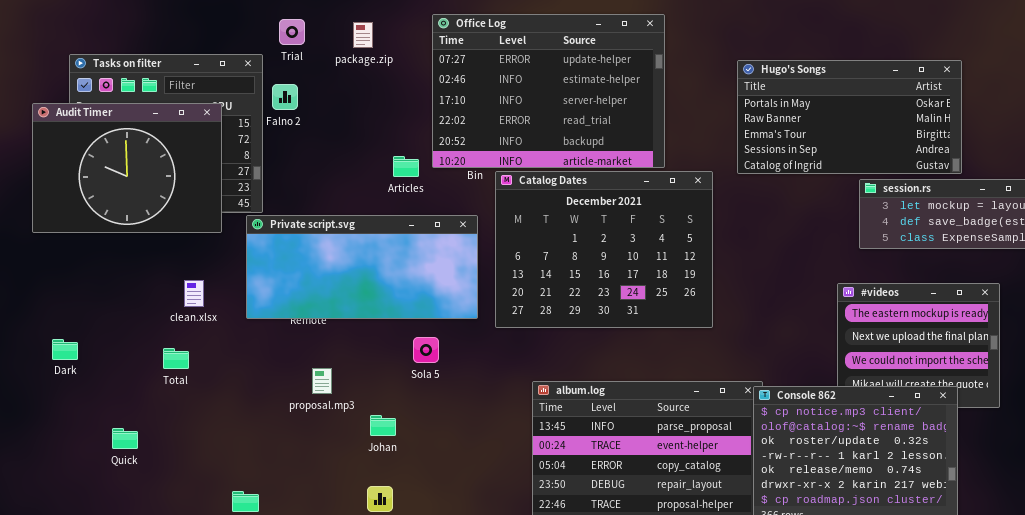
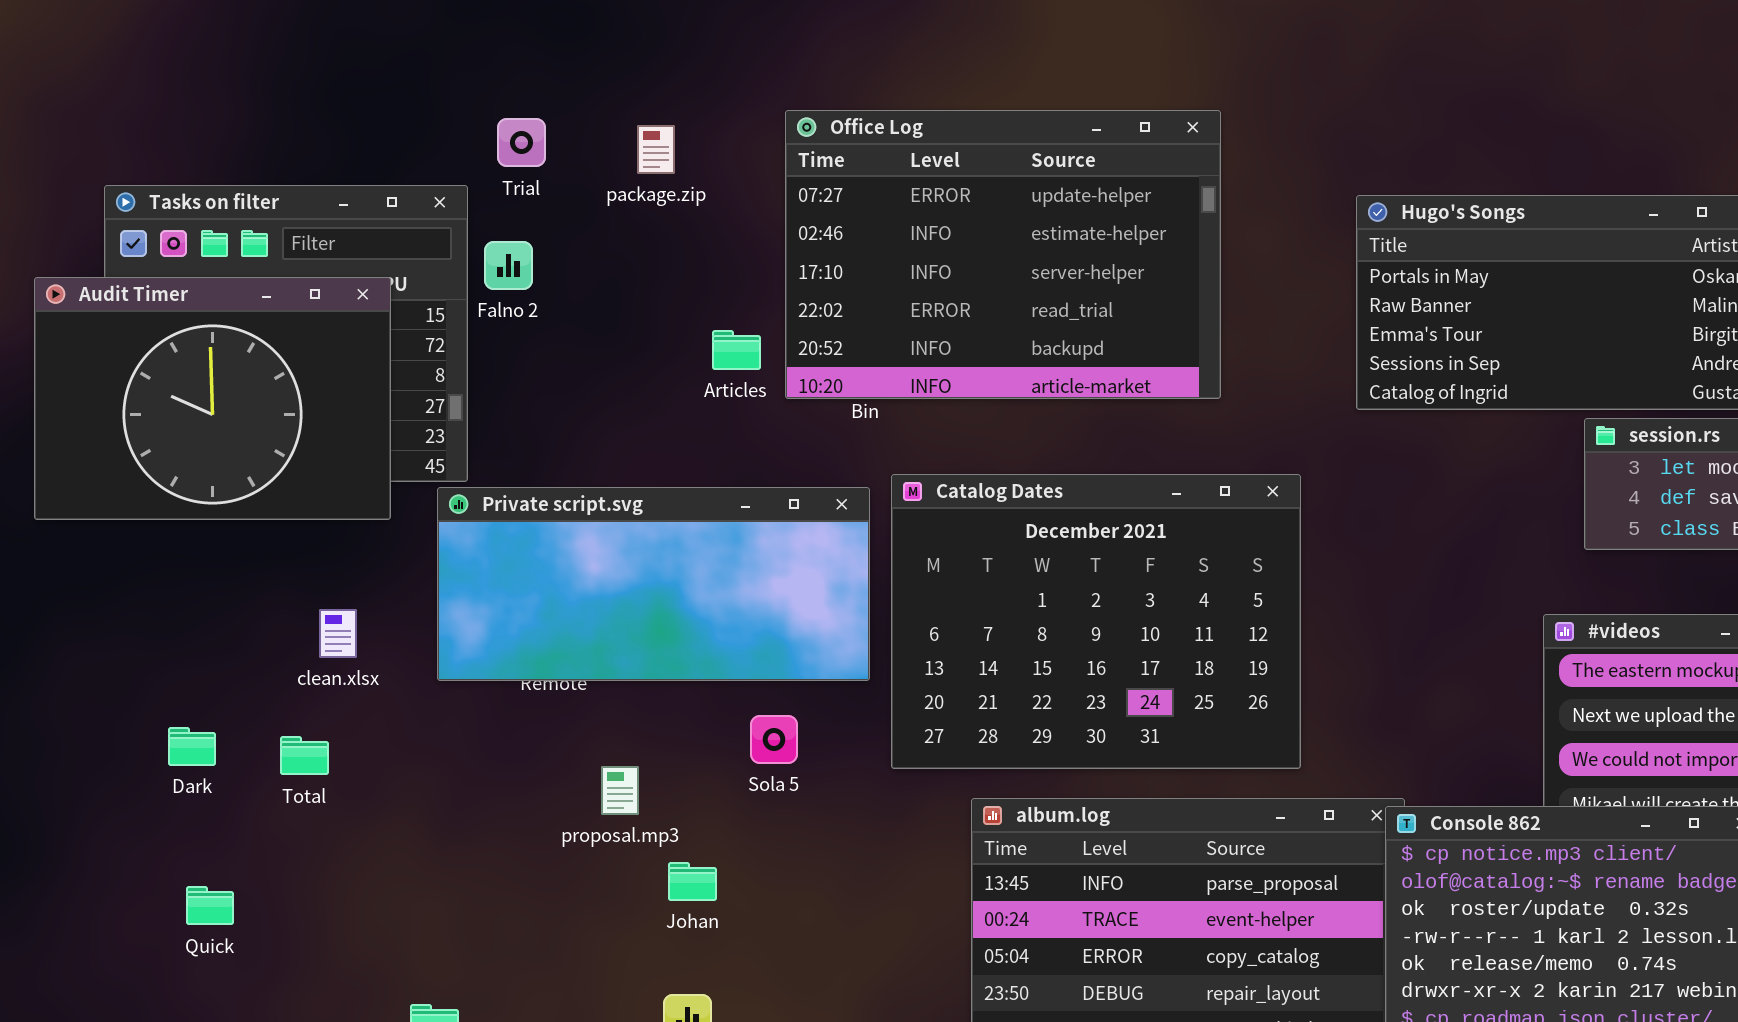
Articles: [393,156,419,177] -> [712,330,761,370], moved
Catalog Dates: [495,171,713,328] -> [891,474,1301,769], moved
Dark: [52,339,78,360] -> [168,727,216,766], moved
proposal.mp3: [312,368,332,394] -> [601,766,639,815], moved

